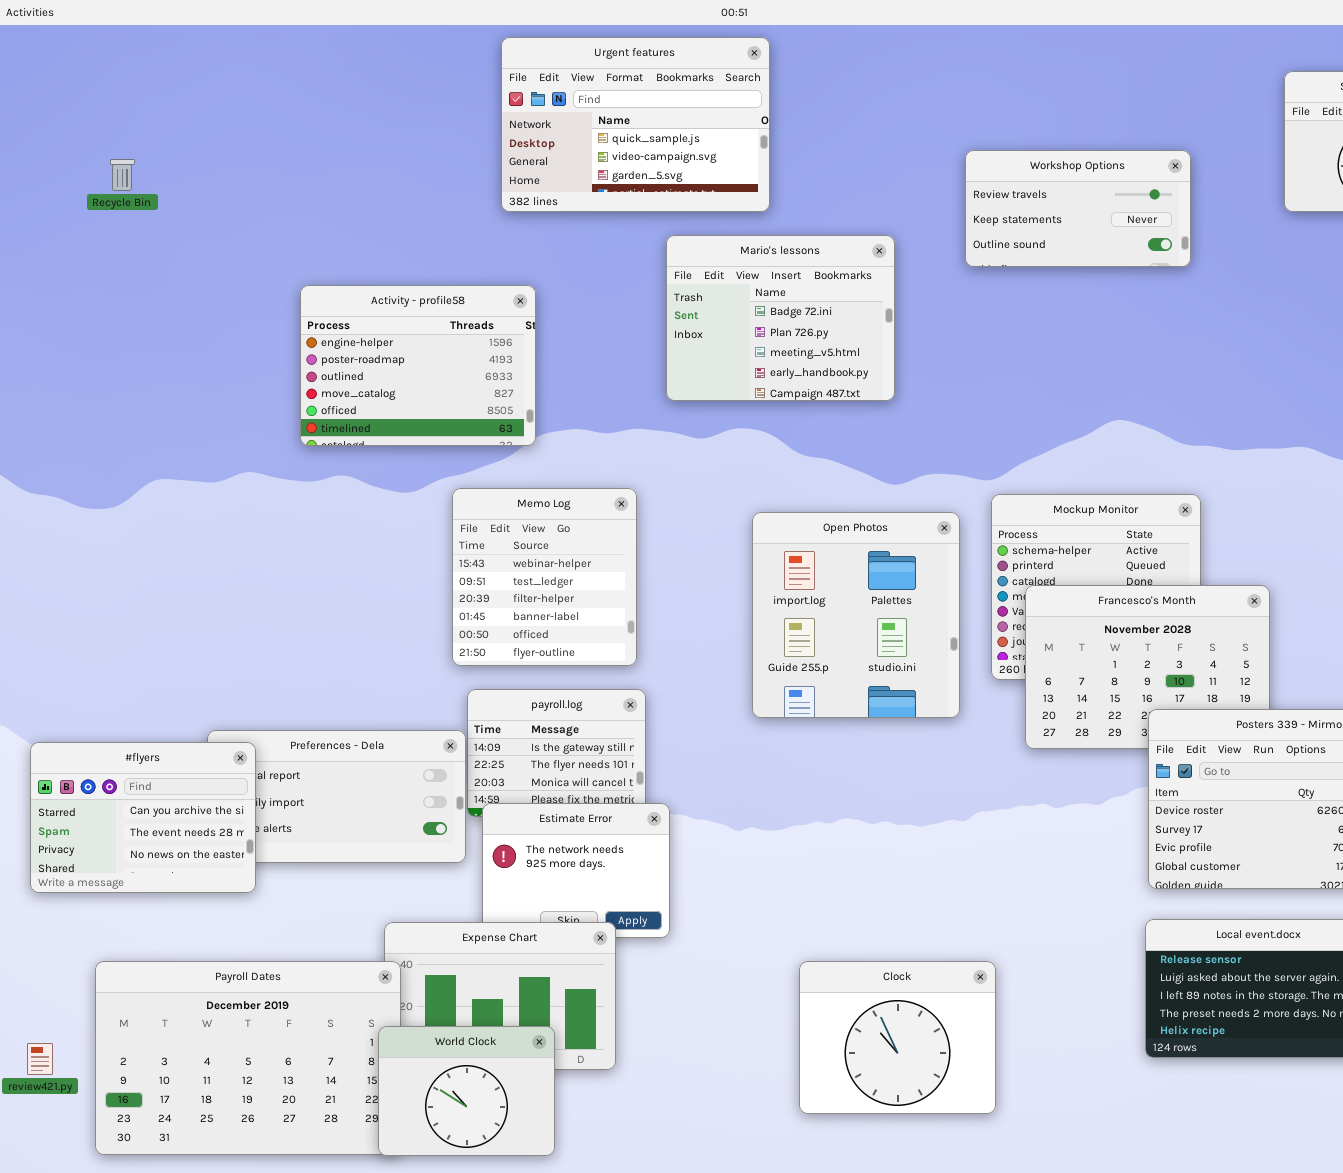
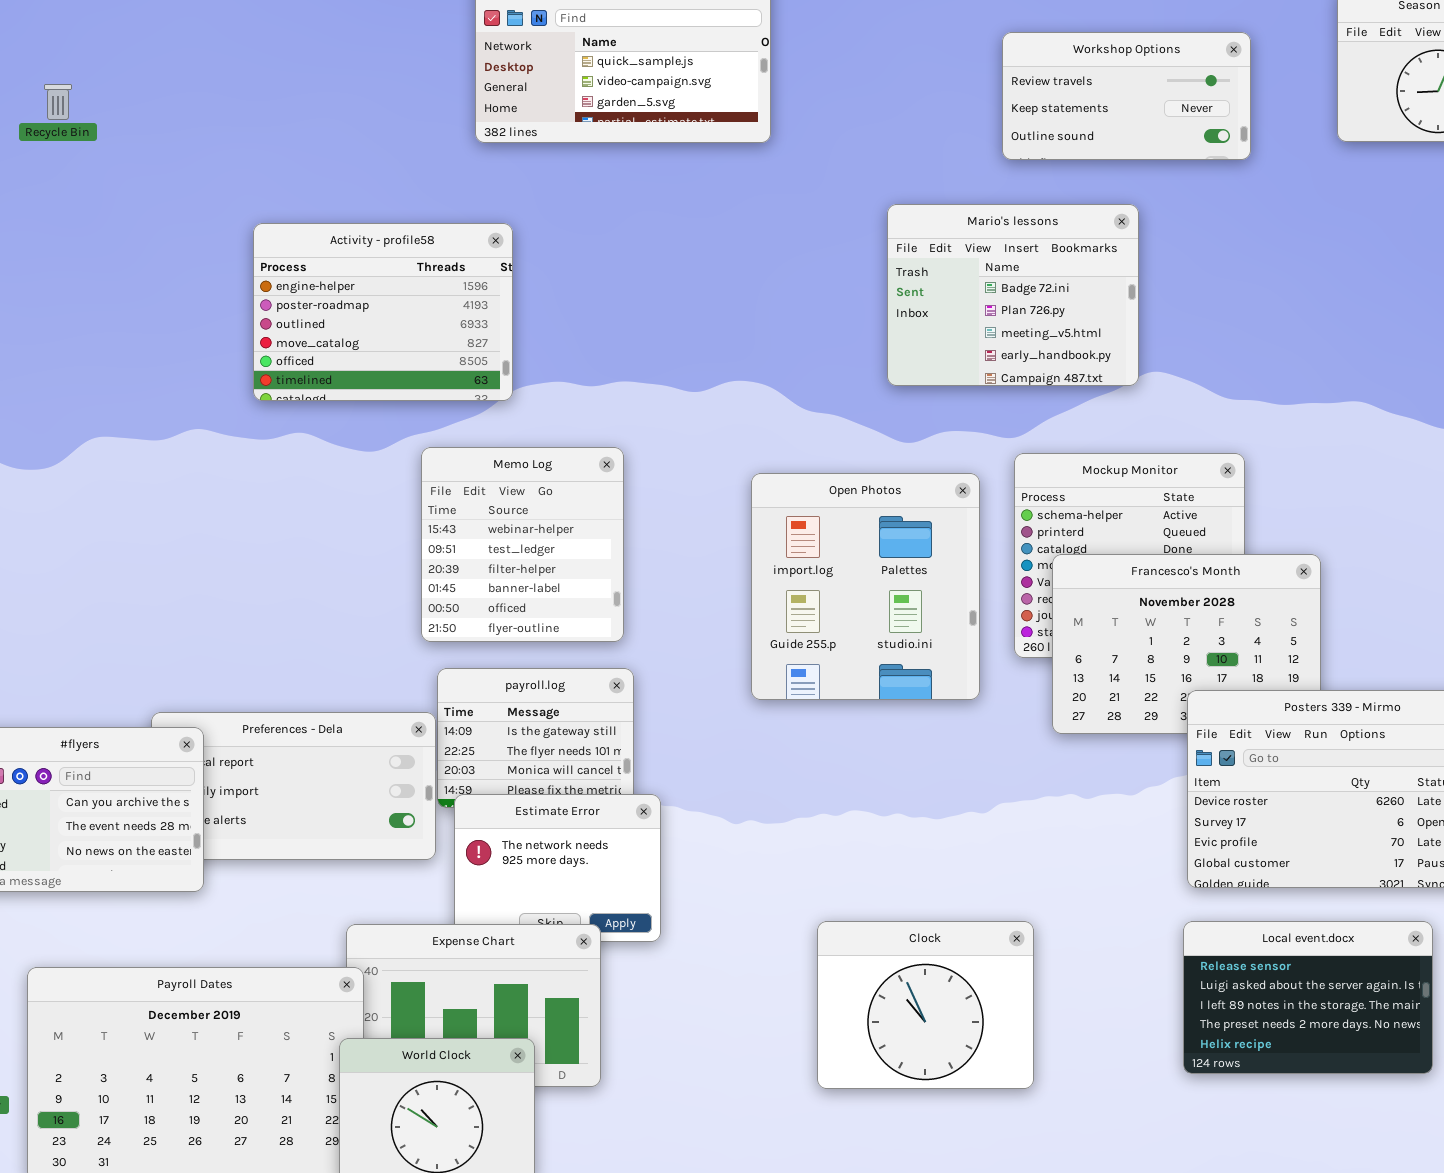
Workshop Options: [965,150,1191,267] -> [1002,32,1251,160], moved
Mario's lessons: [666,235,895,401] -> [887,204,1139,386], moved
Clock: [799,961,996,1114] -> [817,921,1034,1089], moved

